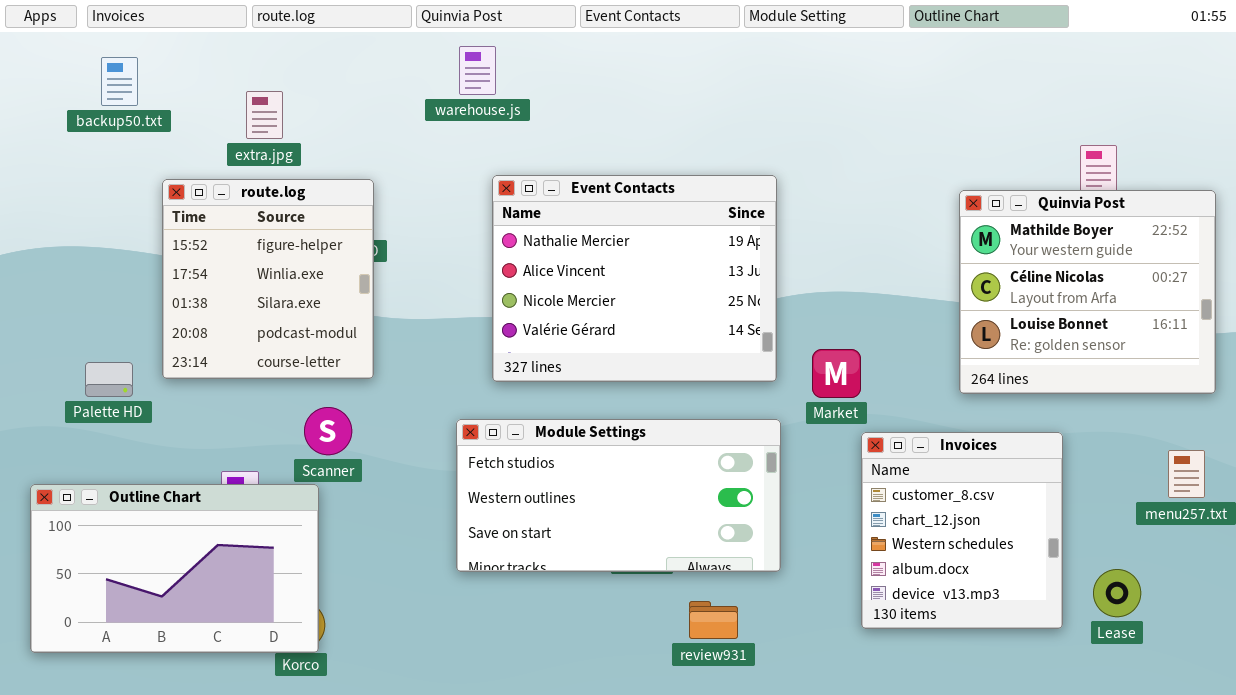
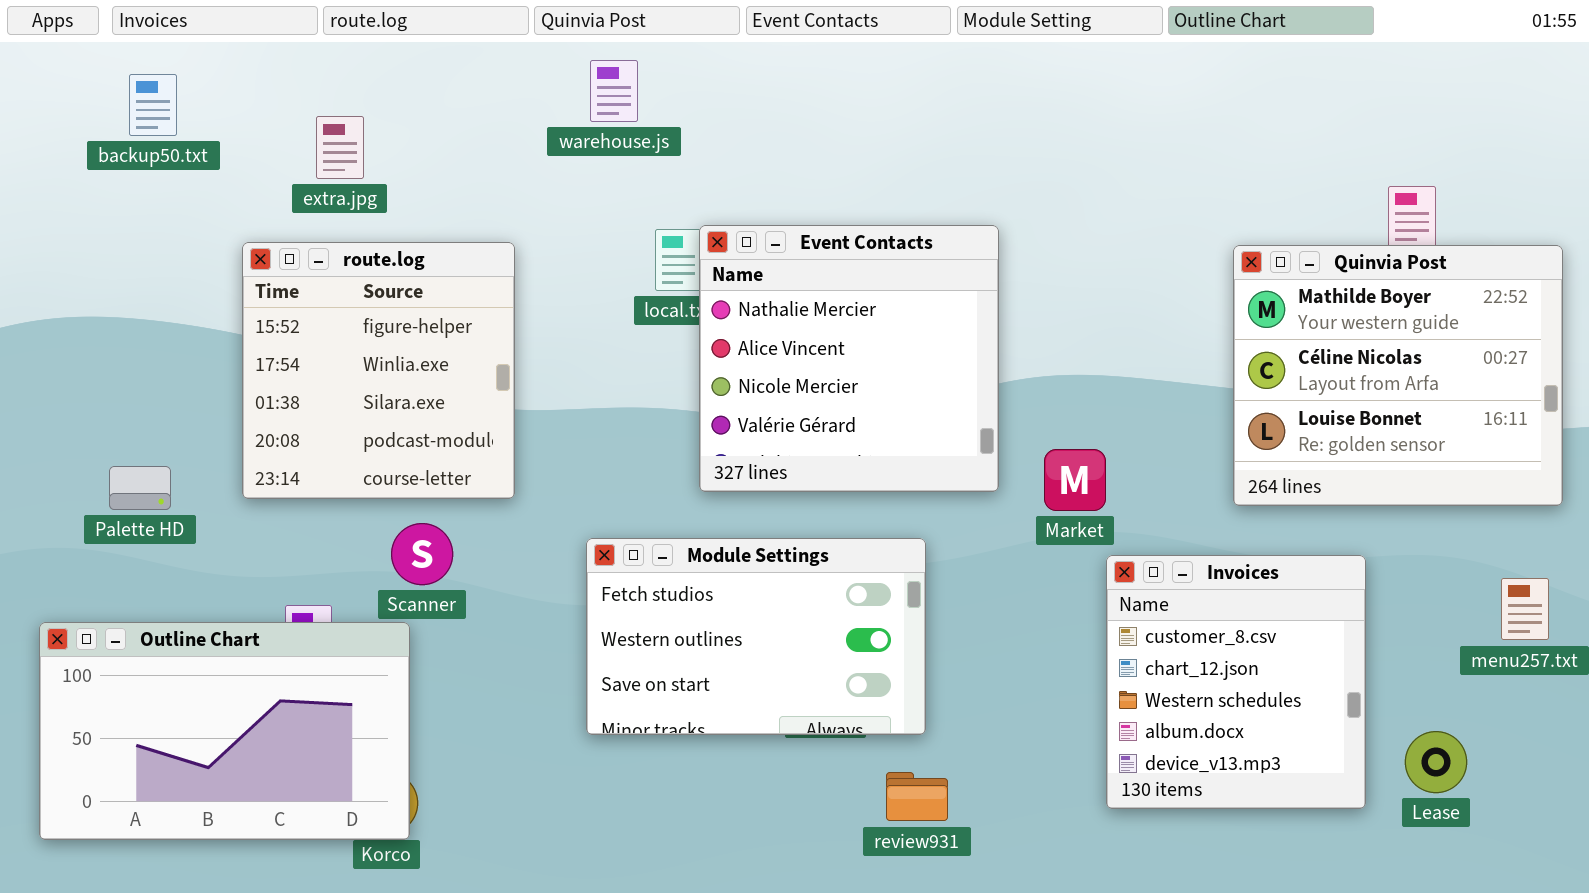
Event Contacts: [492,175,777,382] -> [699,225,999,492], resized
route.log: [162,179,374,379] -> [242,242,515,499], moved
Module Settings: [456,419,781,572] -> [586,538,926,735], resized

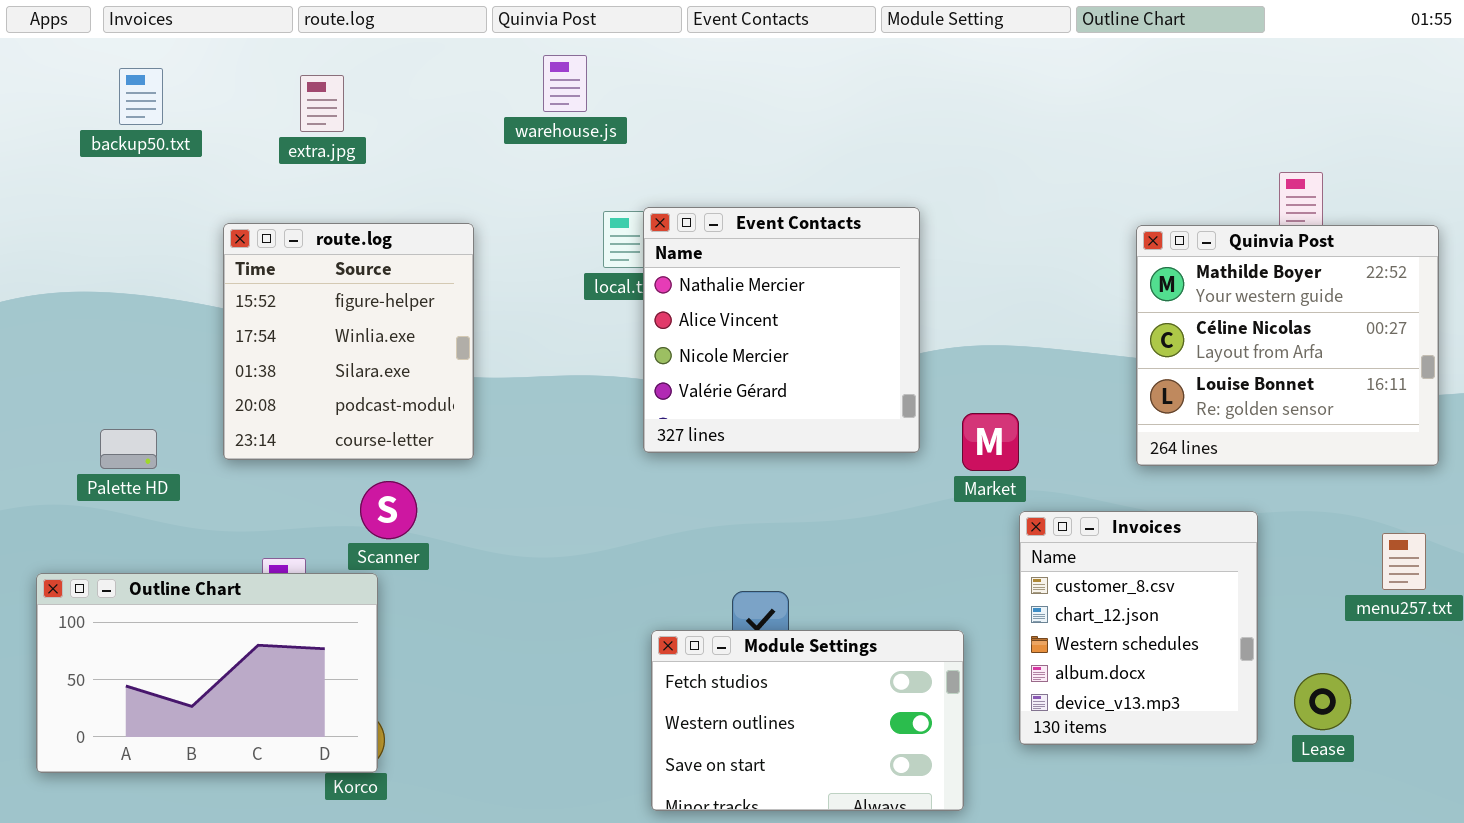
extra.jpg: [316,116,364,179] -> [300,75,344,132], moved
Module Settings: [586,538,926,735] -> [651,630,964,811], moved

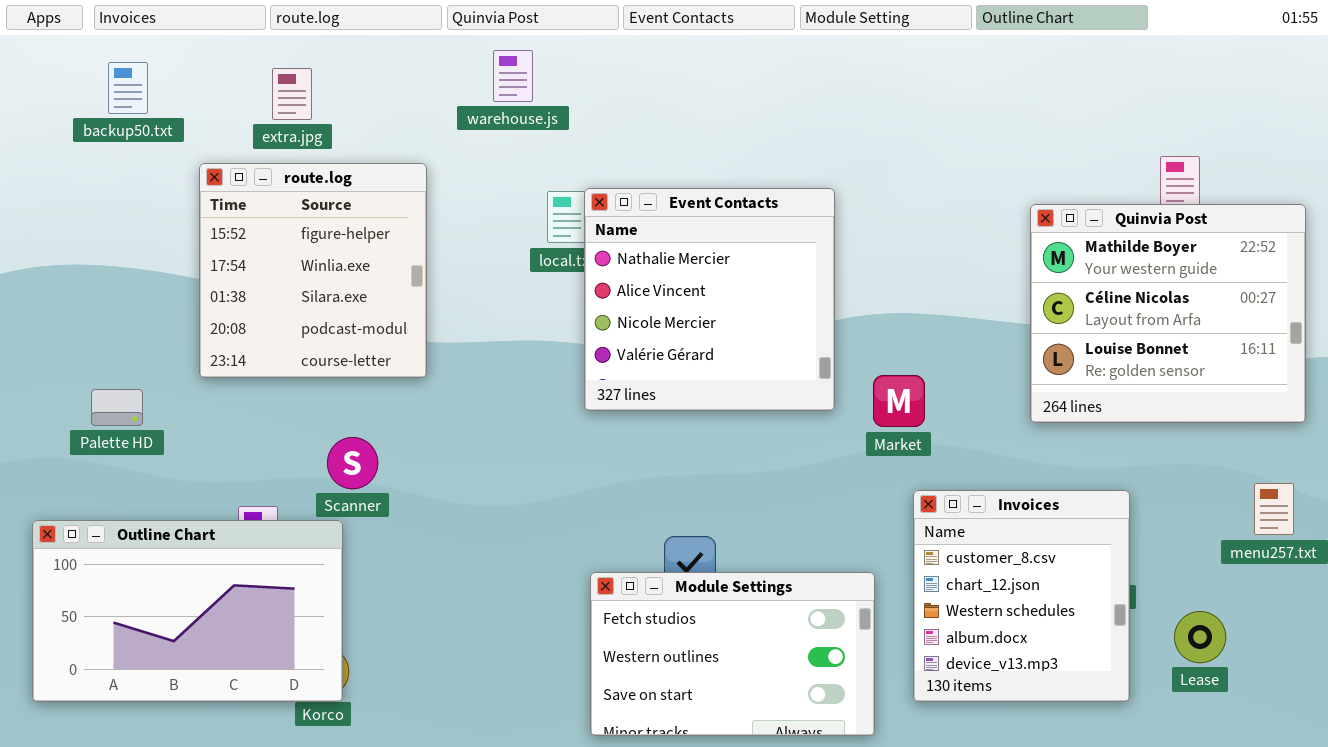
route.log: [223,223,474,460] -> [199,163,427,378], moved
Invoices: [1019,511,1258,745] -> [913,490,1130,702], moved

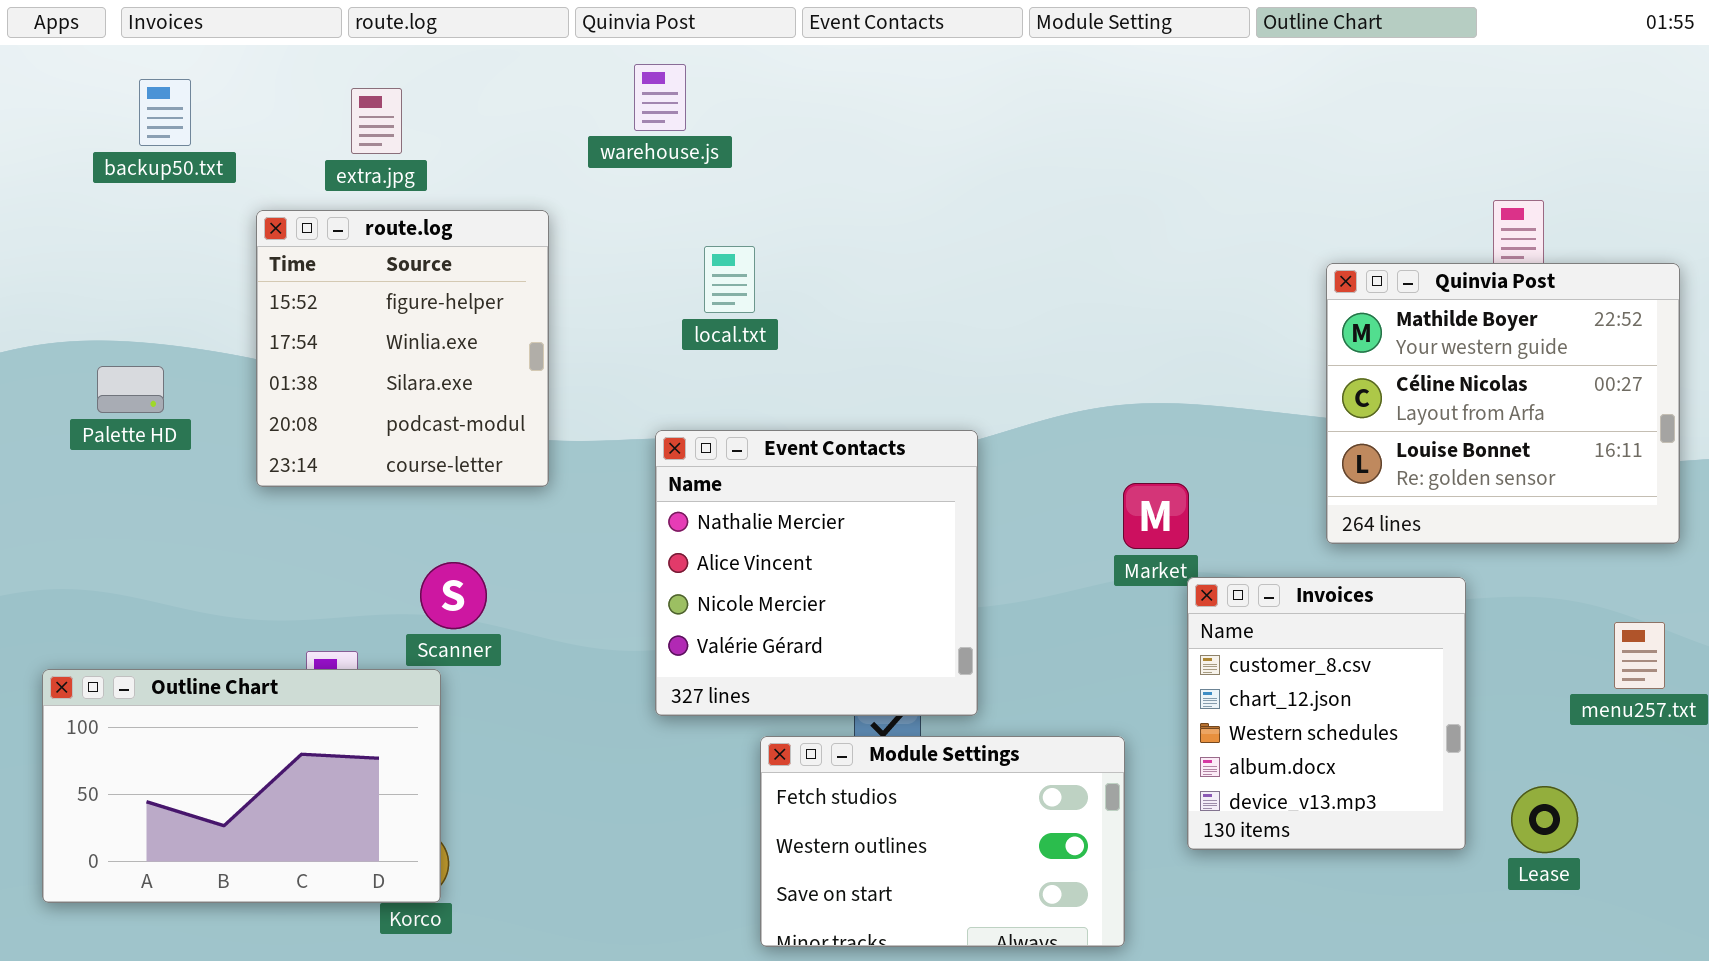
Event Contacts: [584,188,835,411] -> [655,430,978,716], moved
Palette HD: [91,389,143,426] -> [97,366,164,413], moved
Invoices: [913,490,1130,702] -> [1187,577,1466,850], moved

